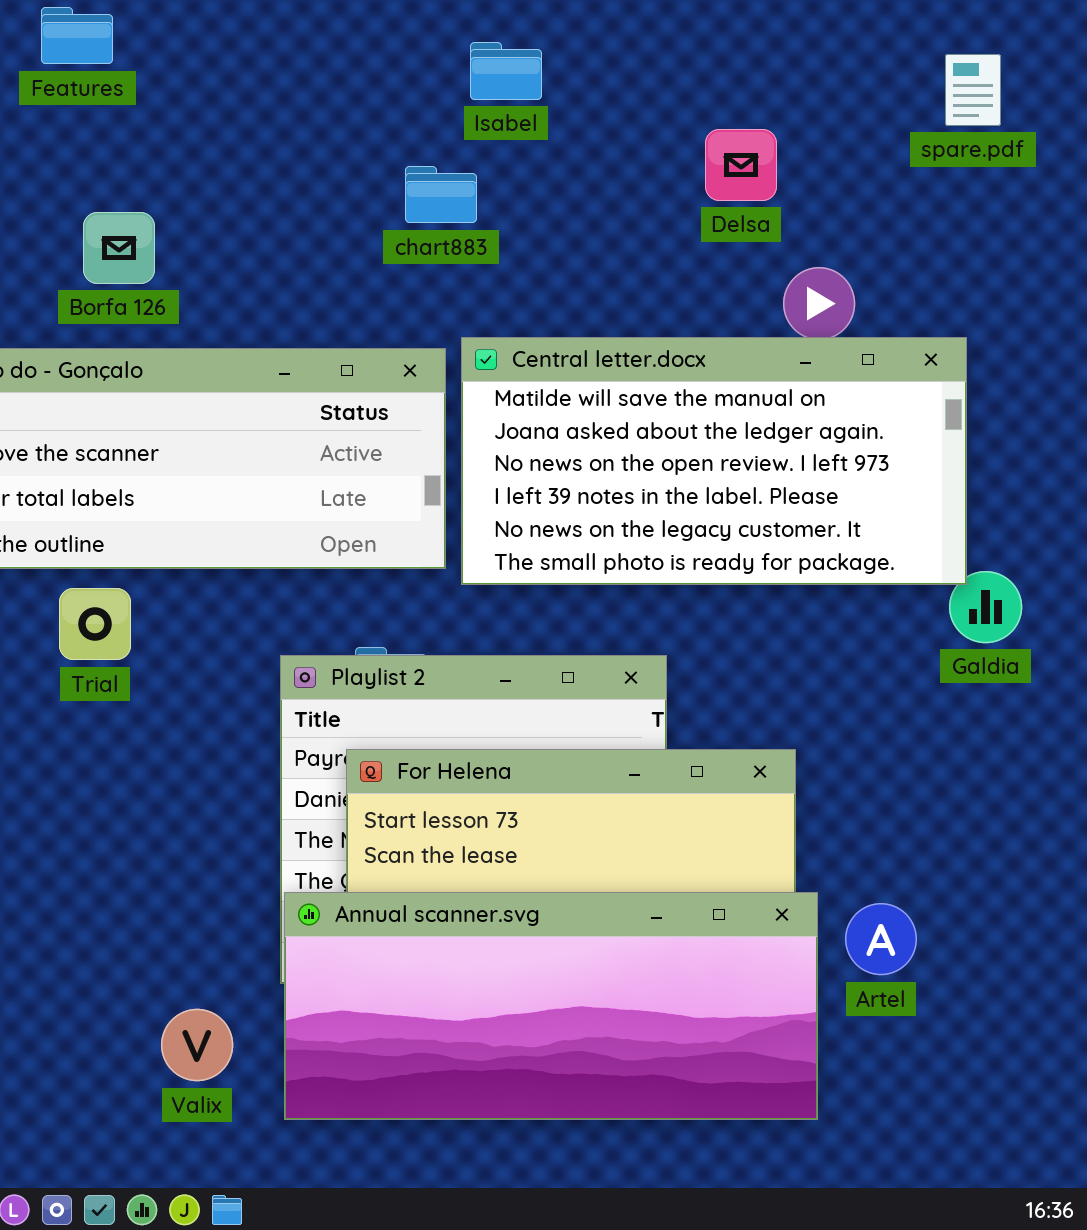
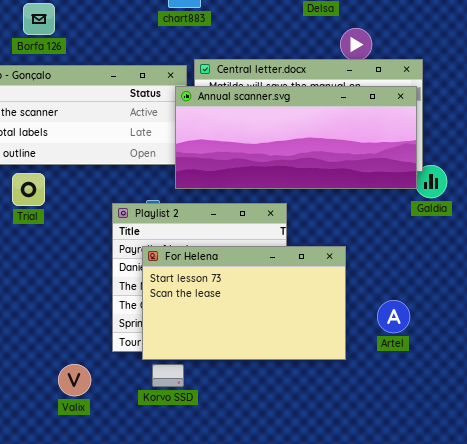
Annual scanner.svg: [284,892,818,1120] -> [175,86,417,189], moved
Artel: [845,903,917,975] -> [377,300,410,333], moved

